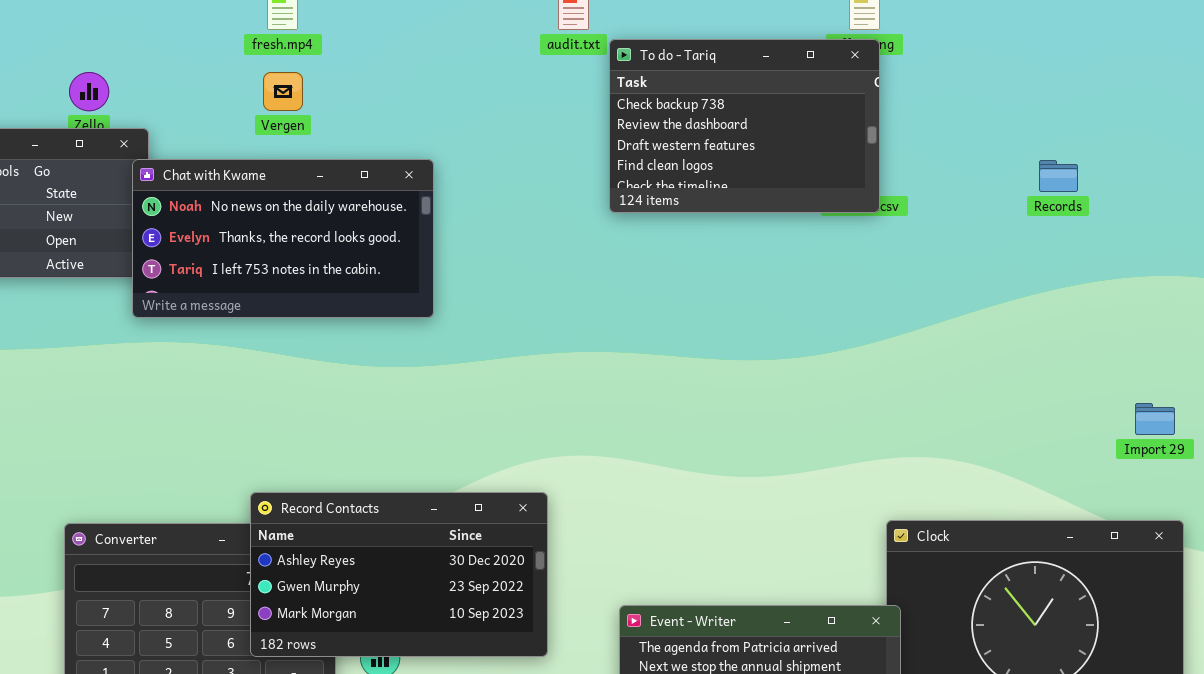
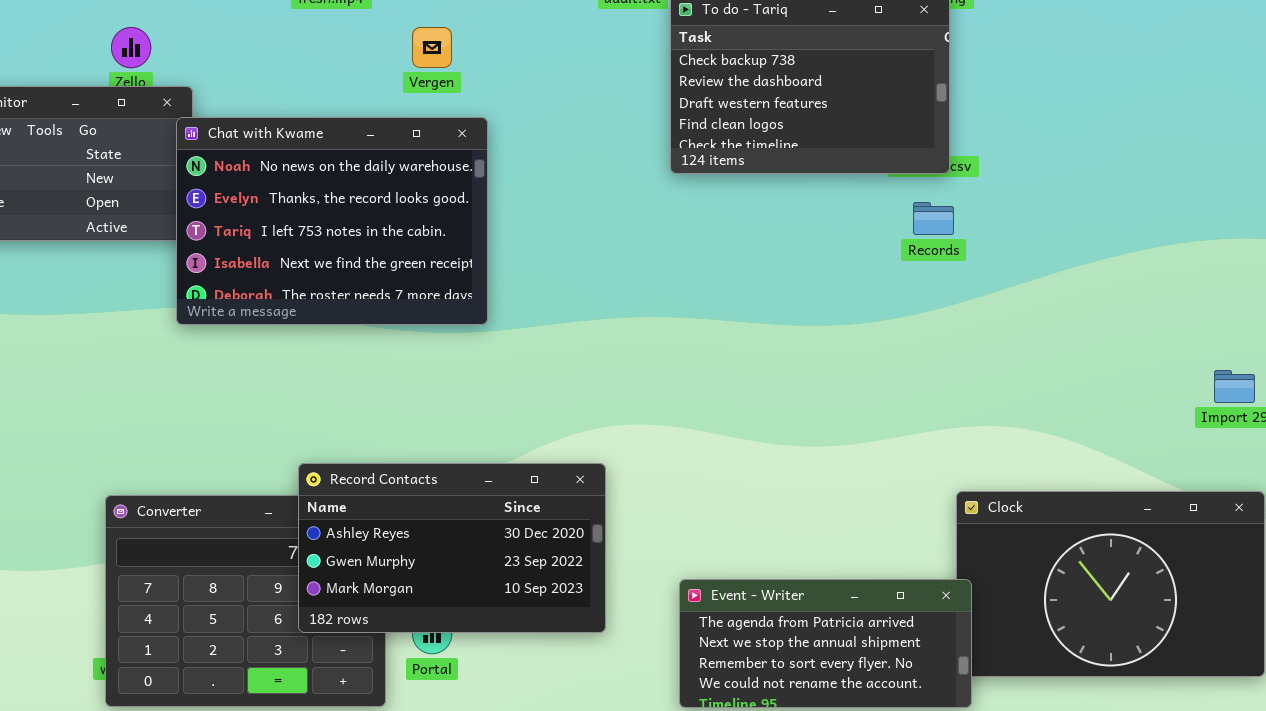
Vergen: [263,72,303,111] -> [412,27,452,68], moved
Chat with Kwame: [132,159,434,318] -> [176,117,488,325], resized
Records: [1039,160,1078,192] -> [913,202,954,235], moved

